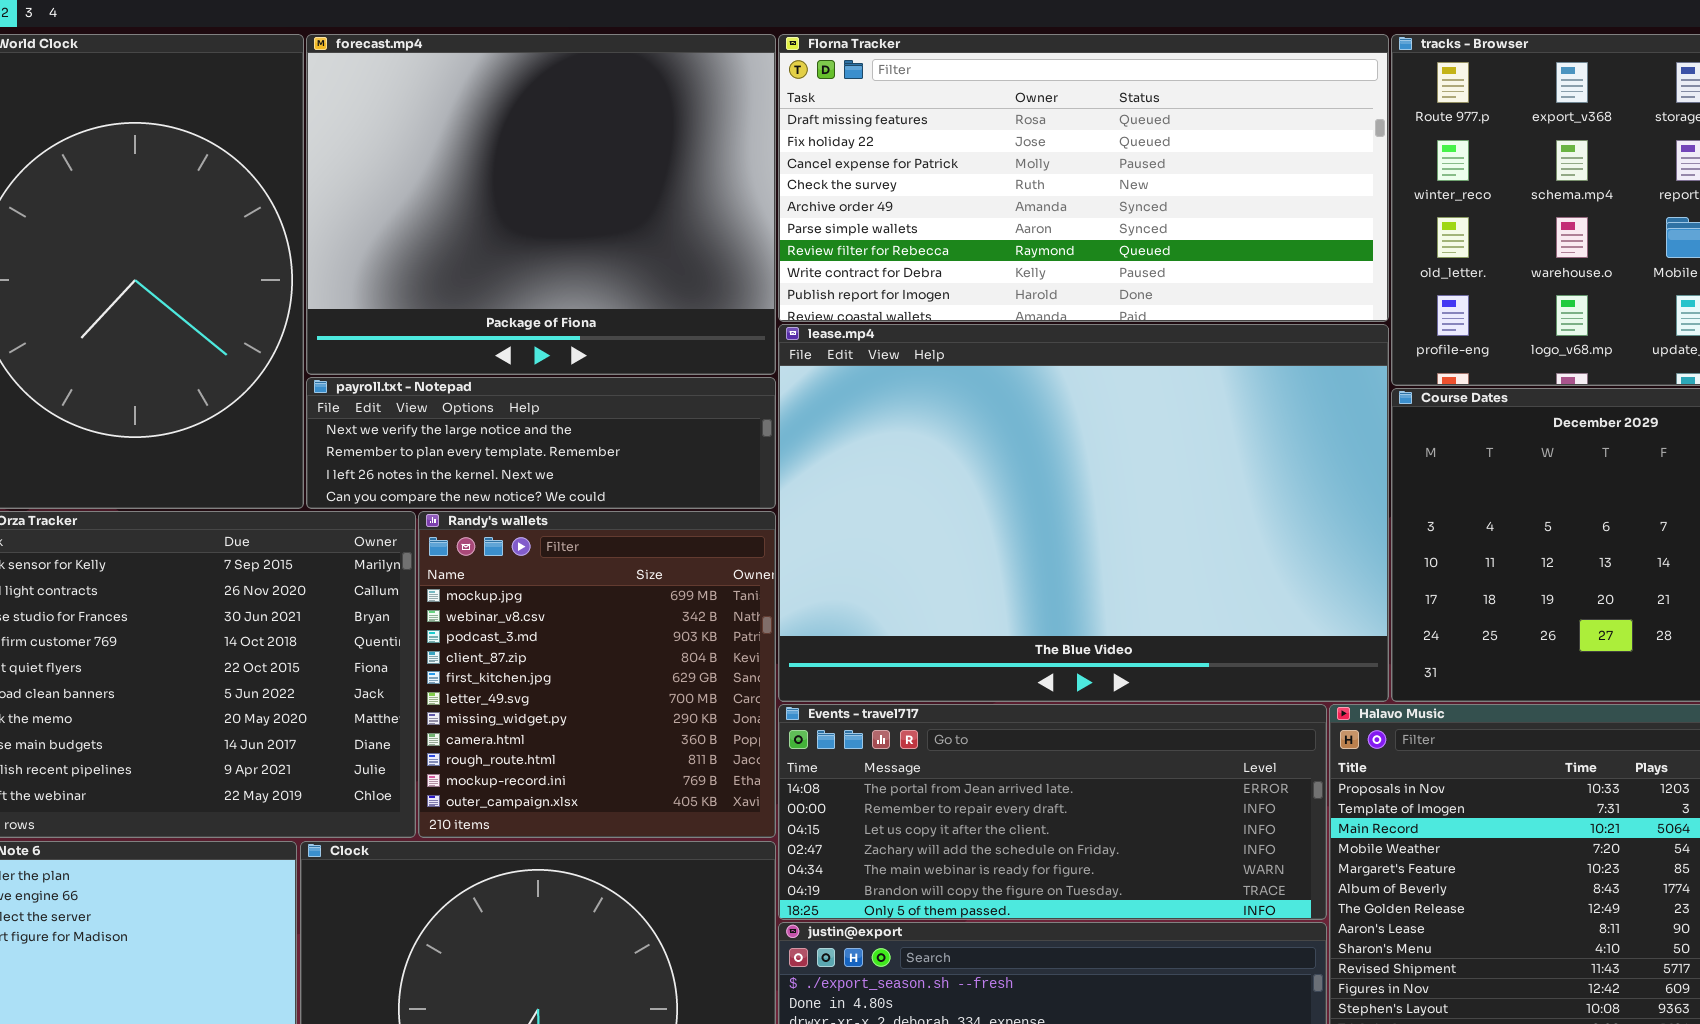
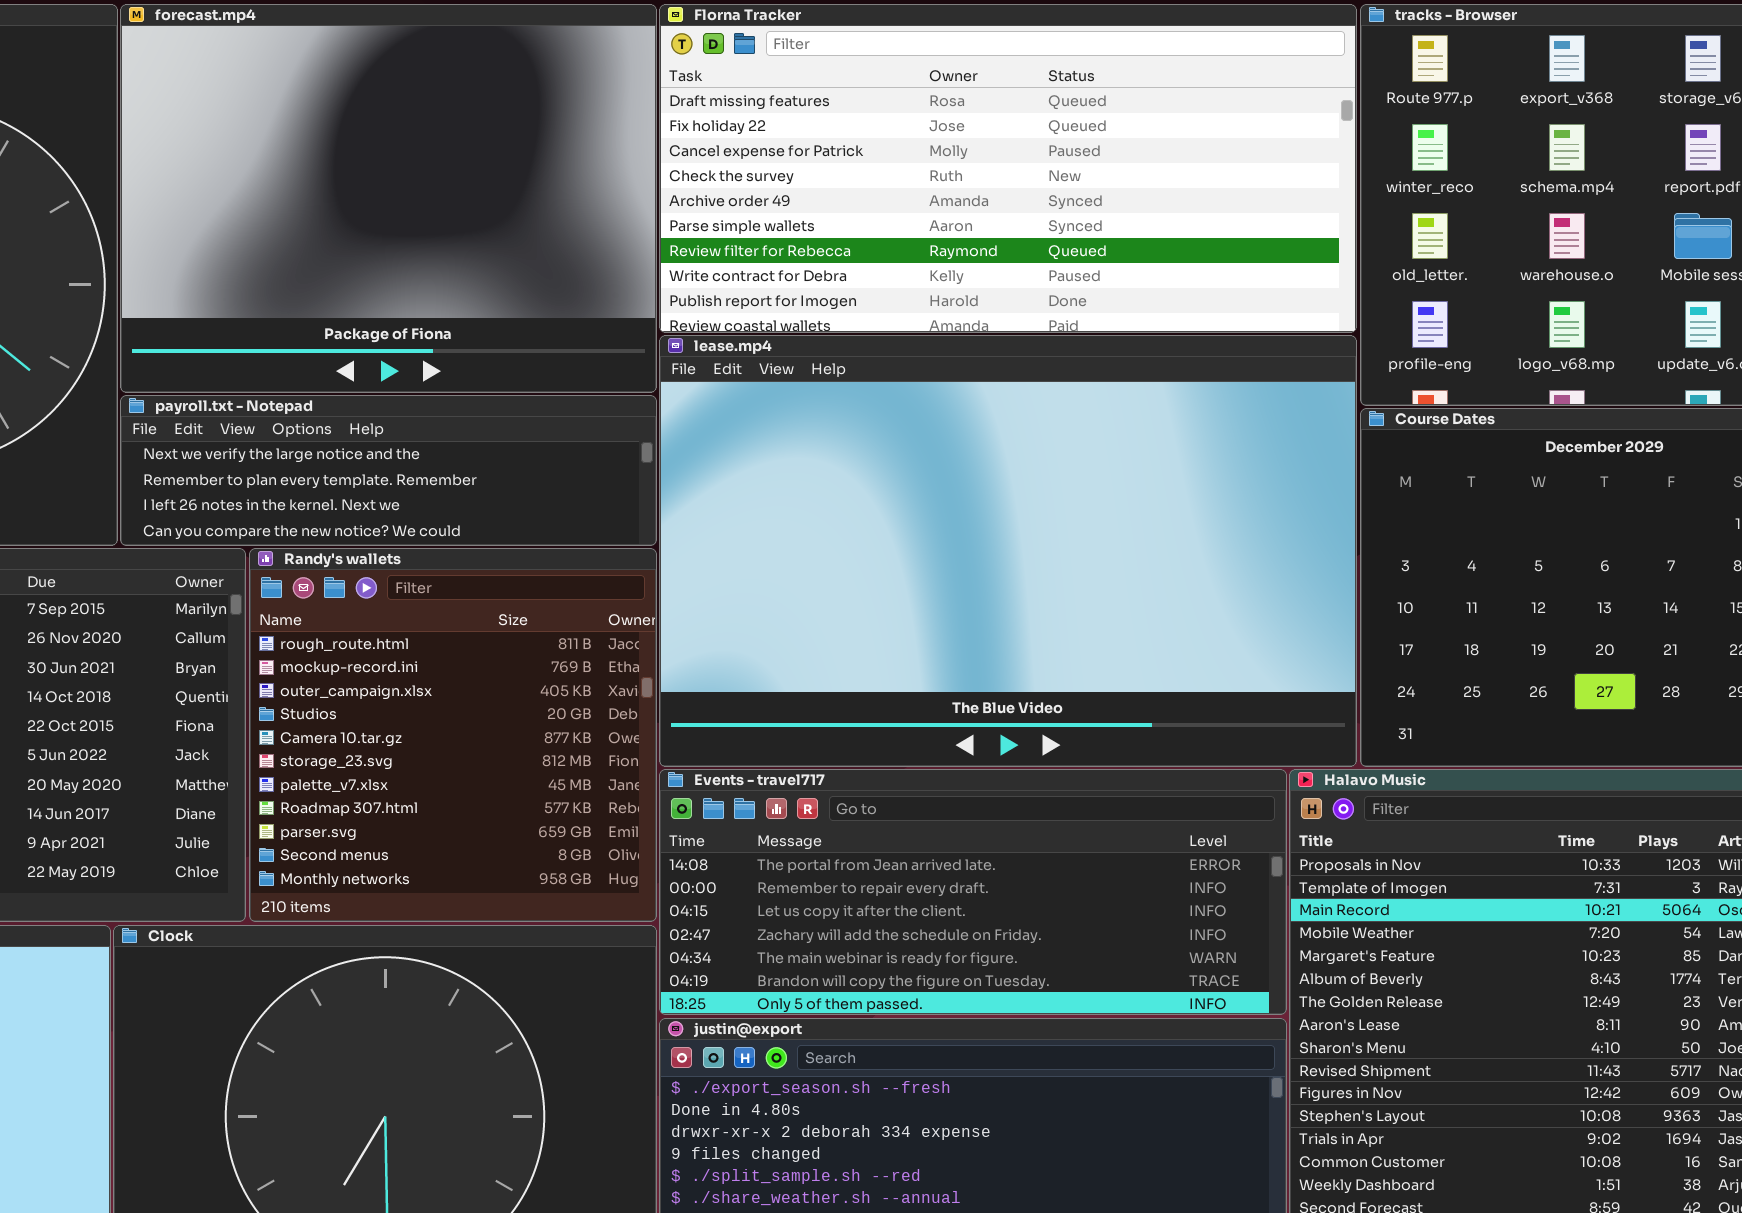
Randy's wallets: [418,511,776,838] -> [249,548,657,922], scrolled down 8 rows

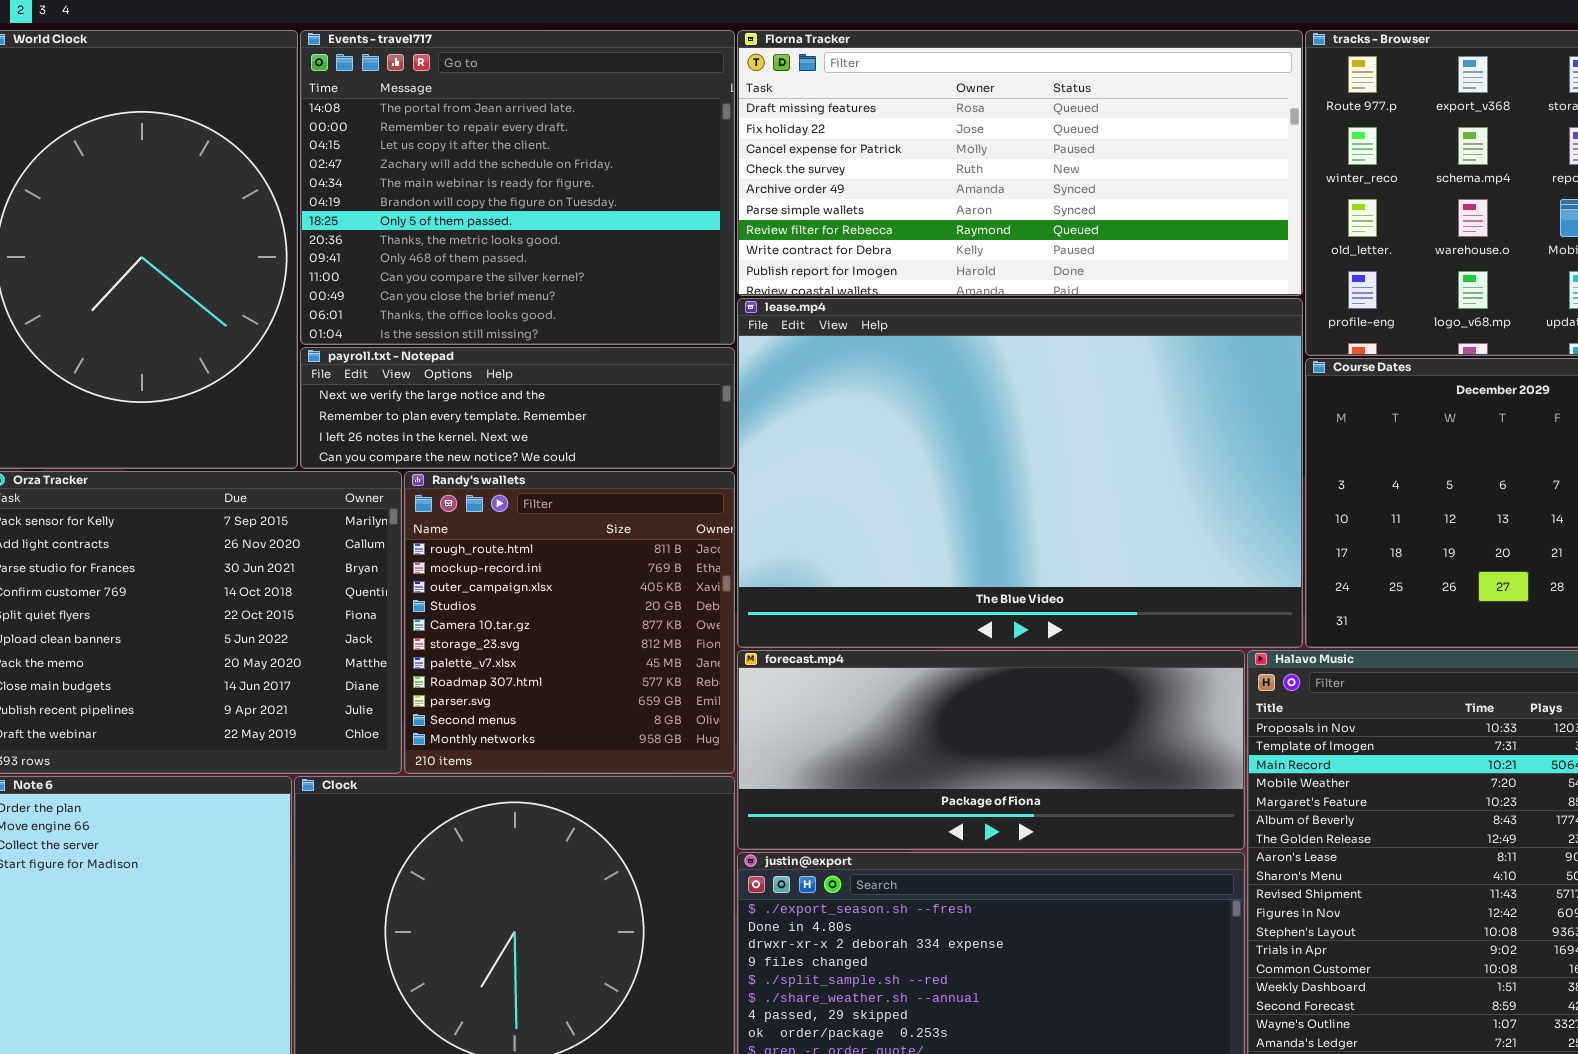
forecast.mp4: [120,4,657,393] -> [737,650,1245,850], moved, resized
Events - travel717: [659,769,1287,1015] -> [300,30,735,345], moved, resized

